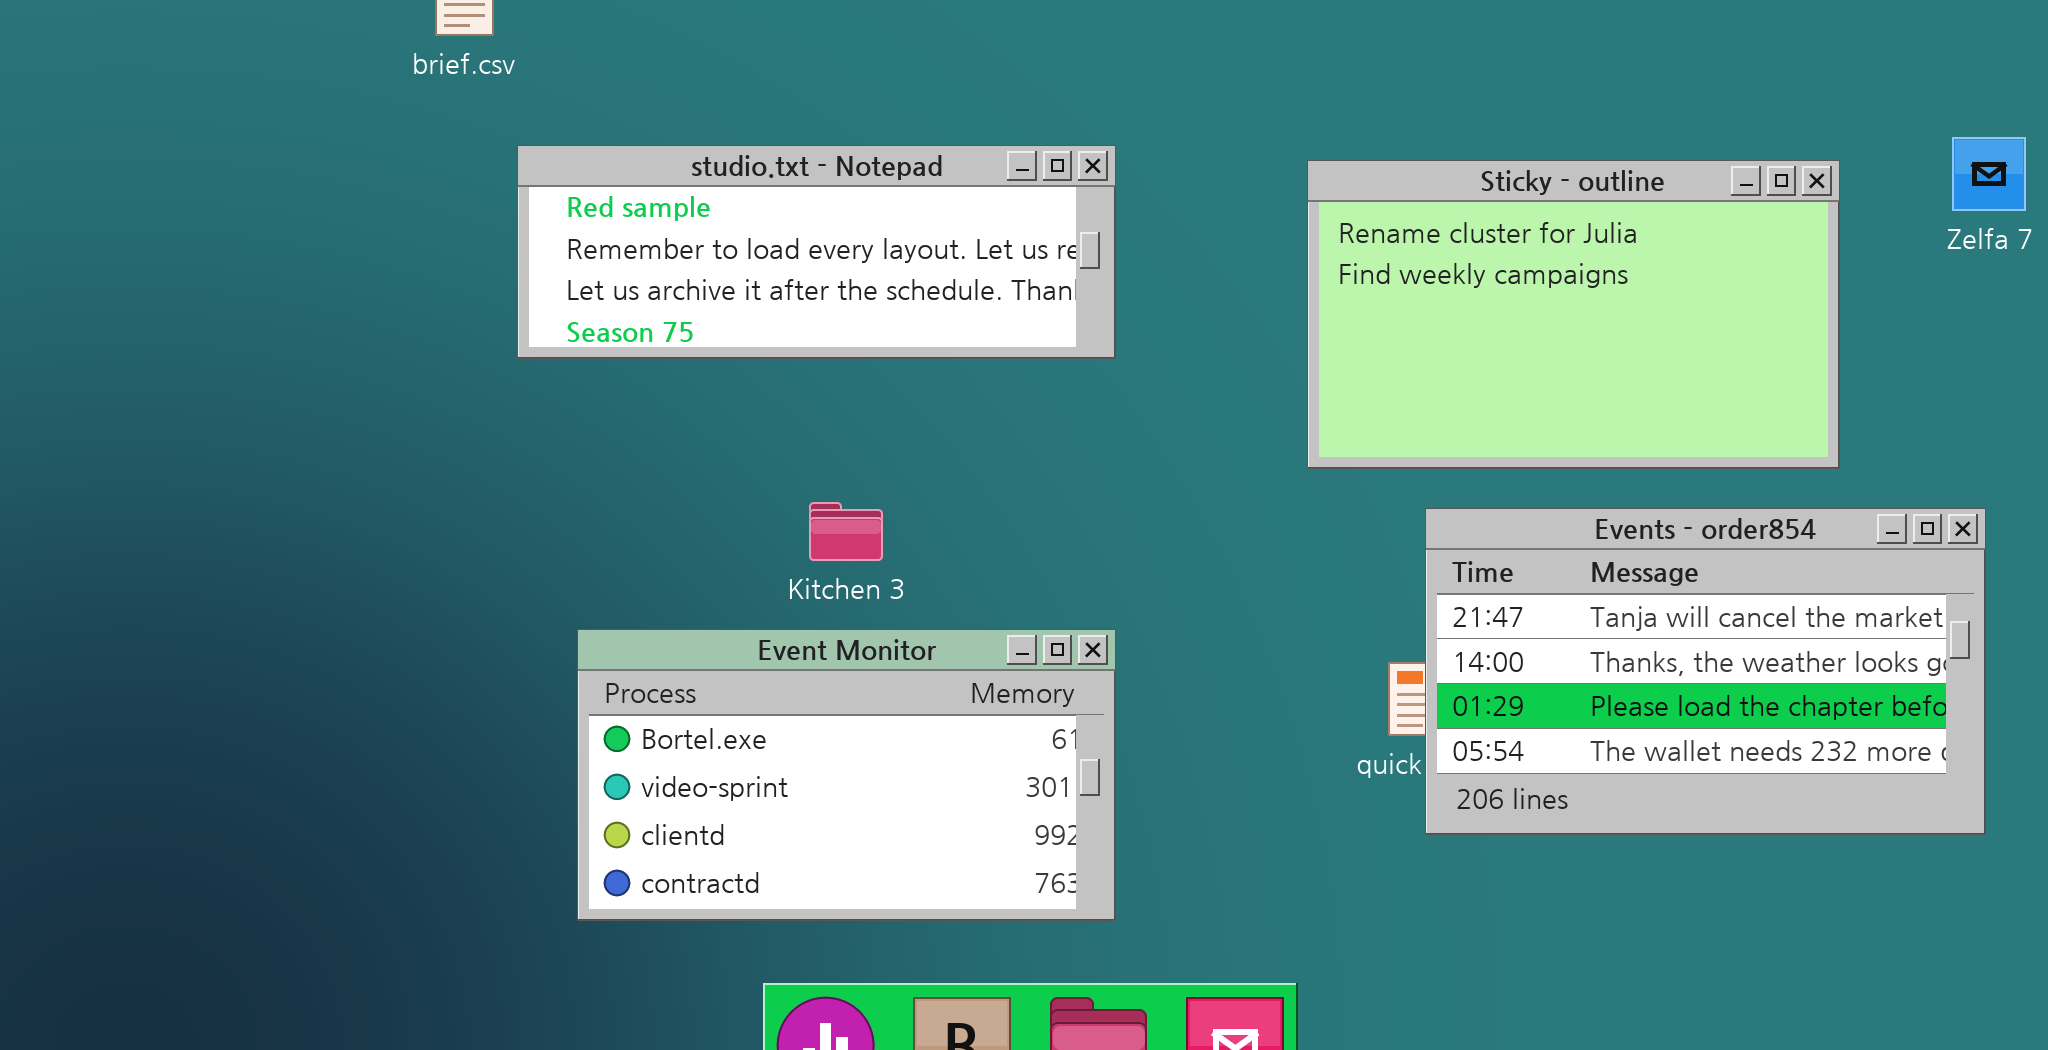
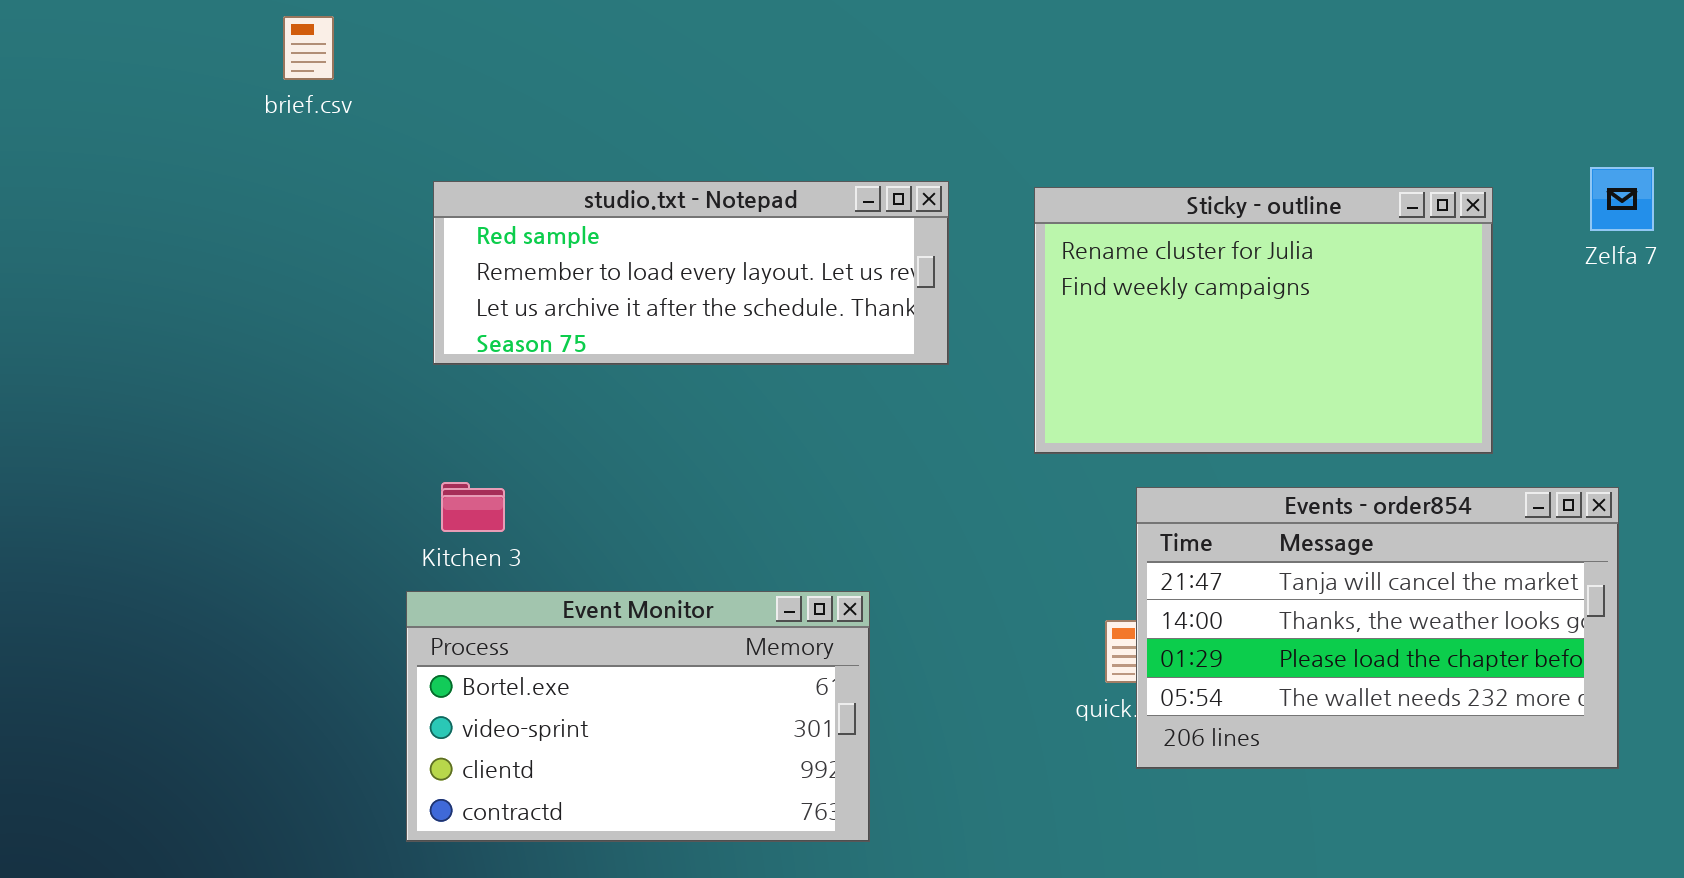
studio.txt - Notepad: [517,145,1116,359] -> [433,181,949,365], moved
Kitchen 3: [809,502,883,561] -> [441,482,505,532], moved

